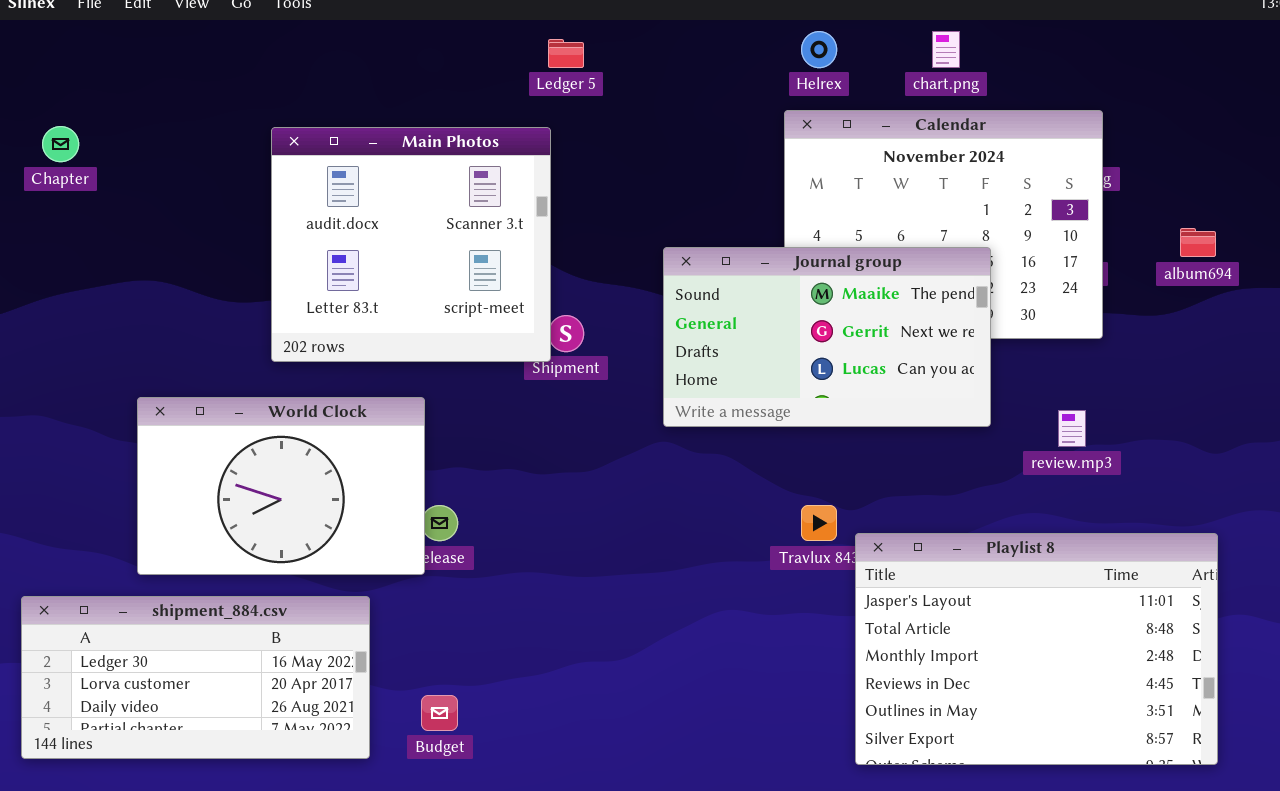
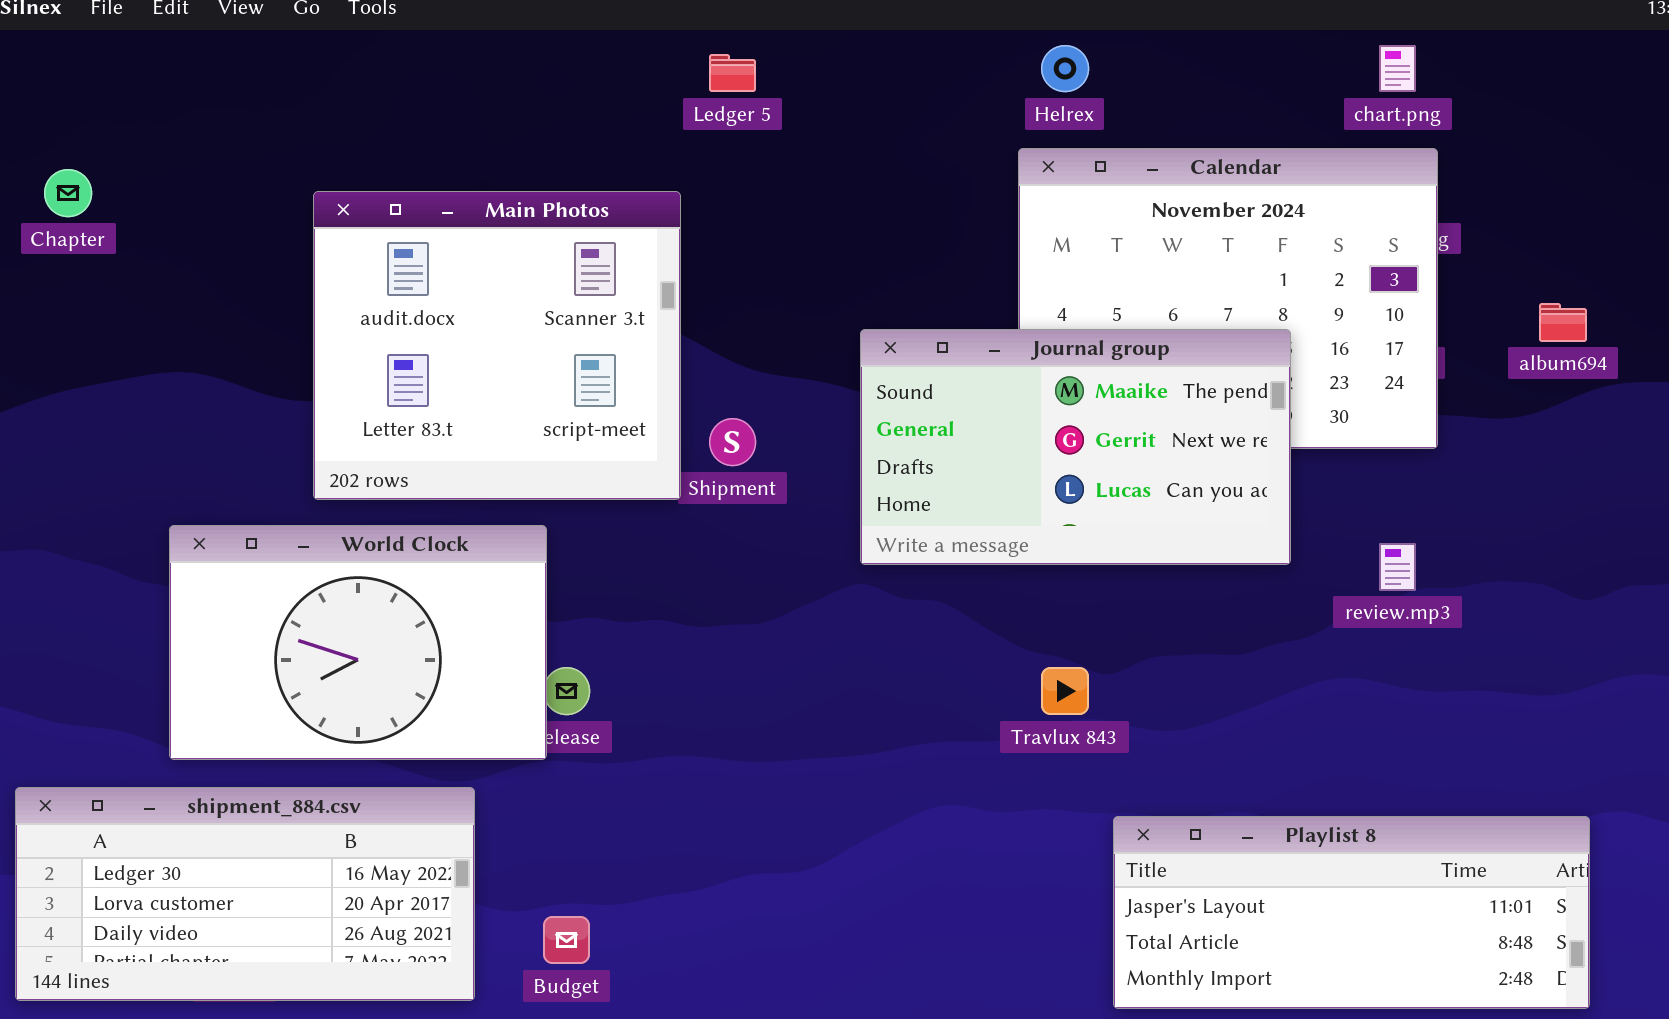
chart.png: [932,31,960,68] -> [1379,45,1416,92], moved
Main Photos: [271,127,551,362] -> [313,191,681,500], moved
Playlist 8: [855,533,1218,765] -> [1113,816,1590,1009], resized

